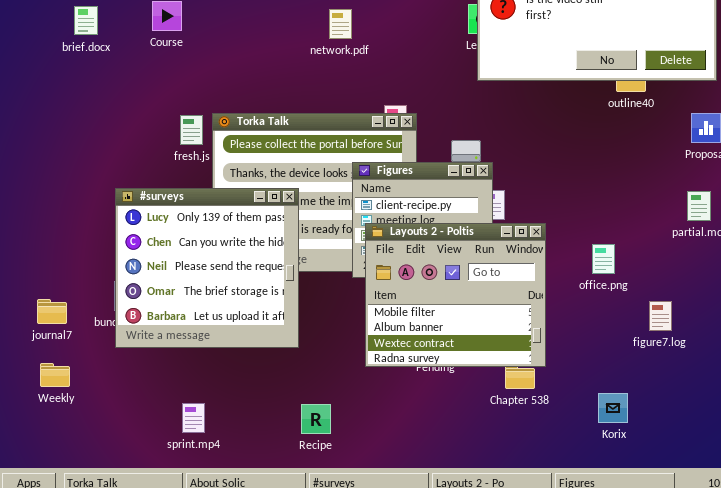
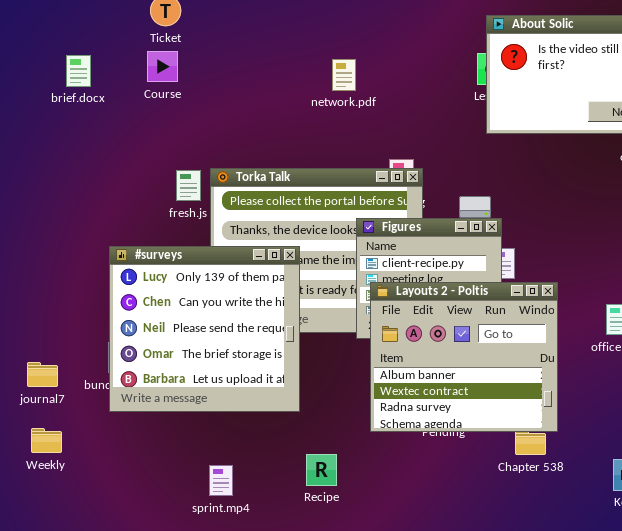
Layouts 2 - Poltis: [365,223,546,367] -> [370,282,558,432], scrolled down 1 row
sprint.mp4: [182,403,205,433] -> [209,465,233,496], moved
Recipe: [301,404,331,434] -> [306,454,337,486], moved

